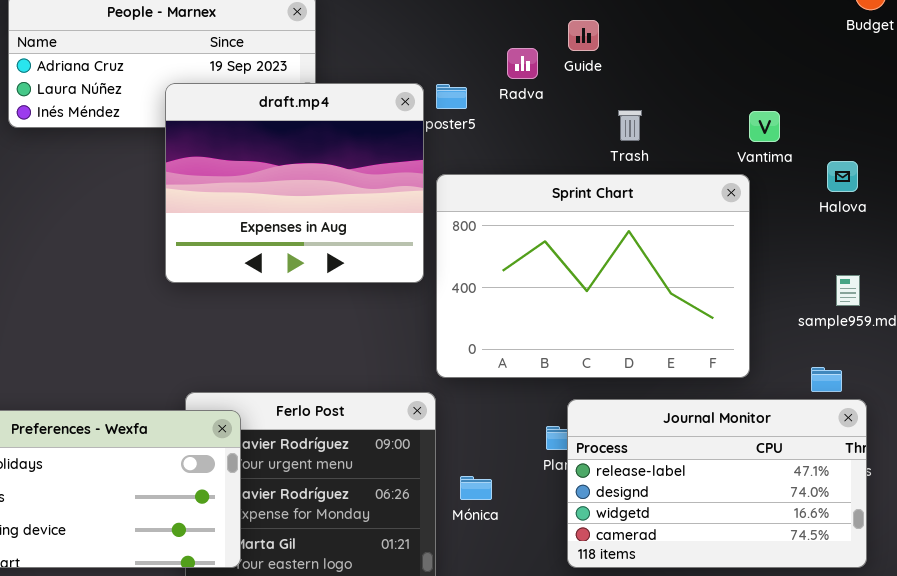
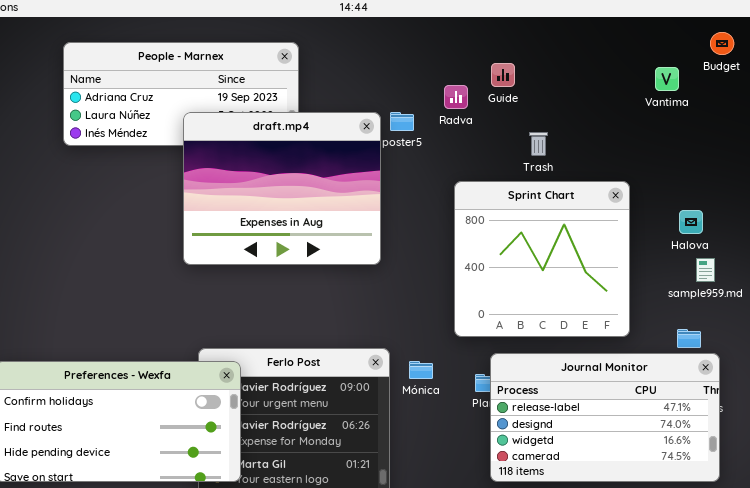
Vantima: [749,111,780,142] -> [655,67,679,91], moved
Halova: [827,161,858,192] -> [679,210,703,234], moved
Sprint Chart: [436,174,750,378] -> [454,181,630,337], resized
Mónica: [460,476,492,500] -> [409,361,433,379], moved

